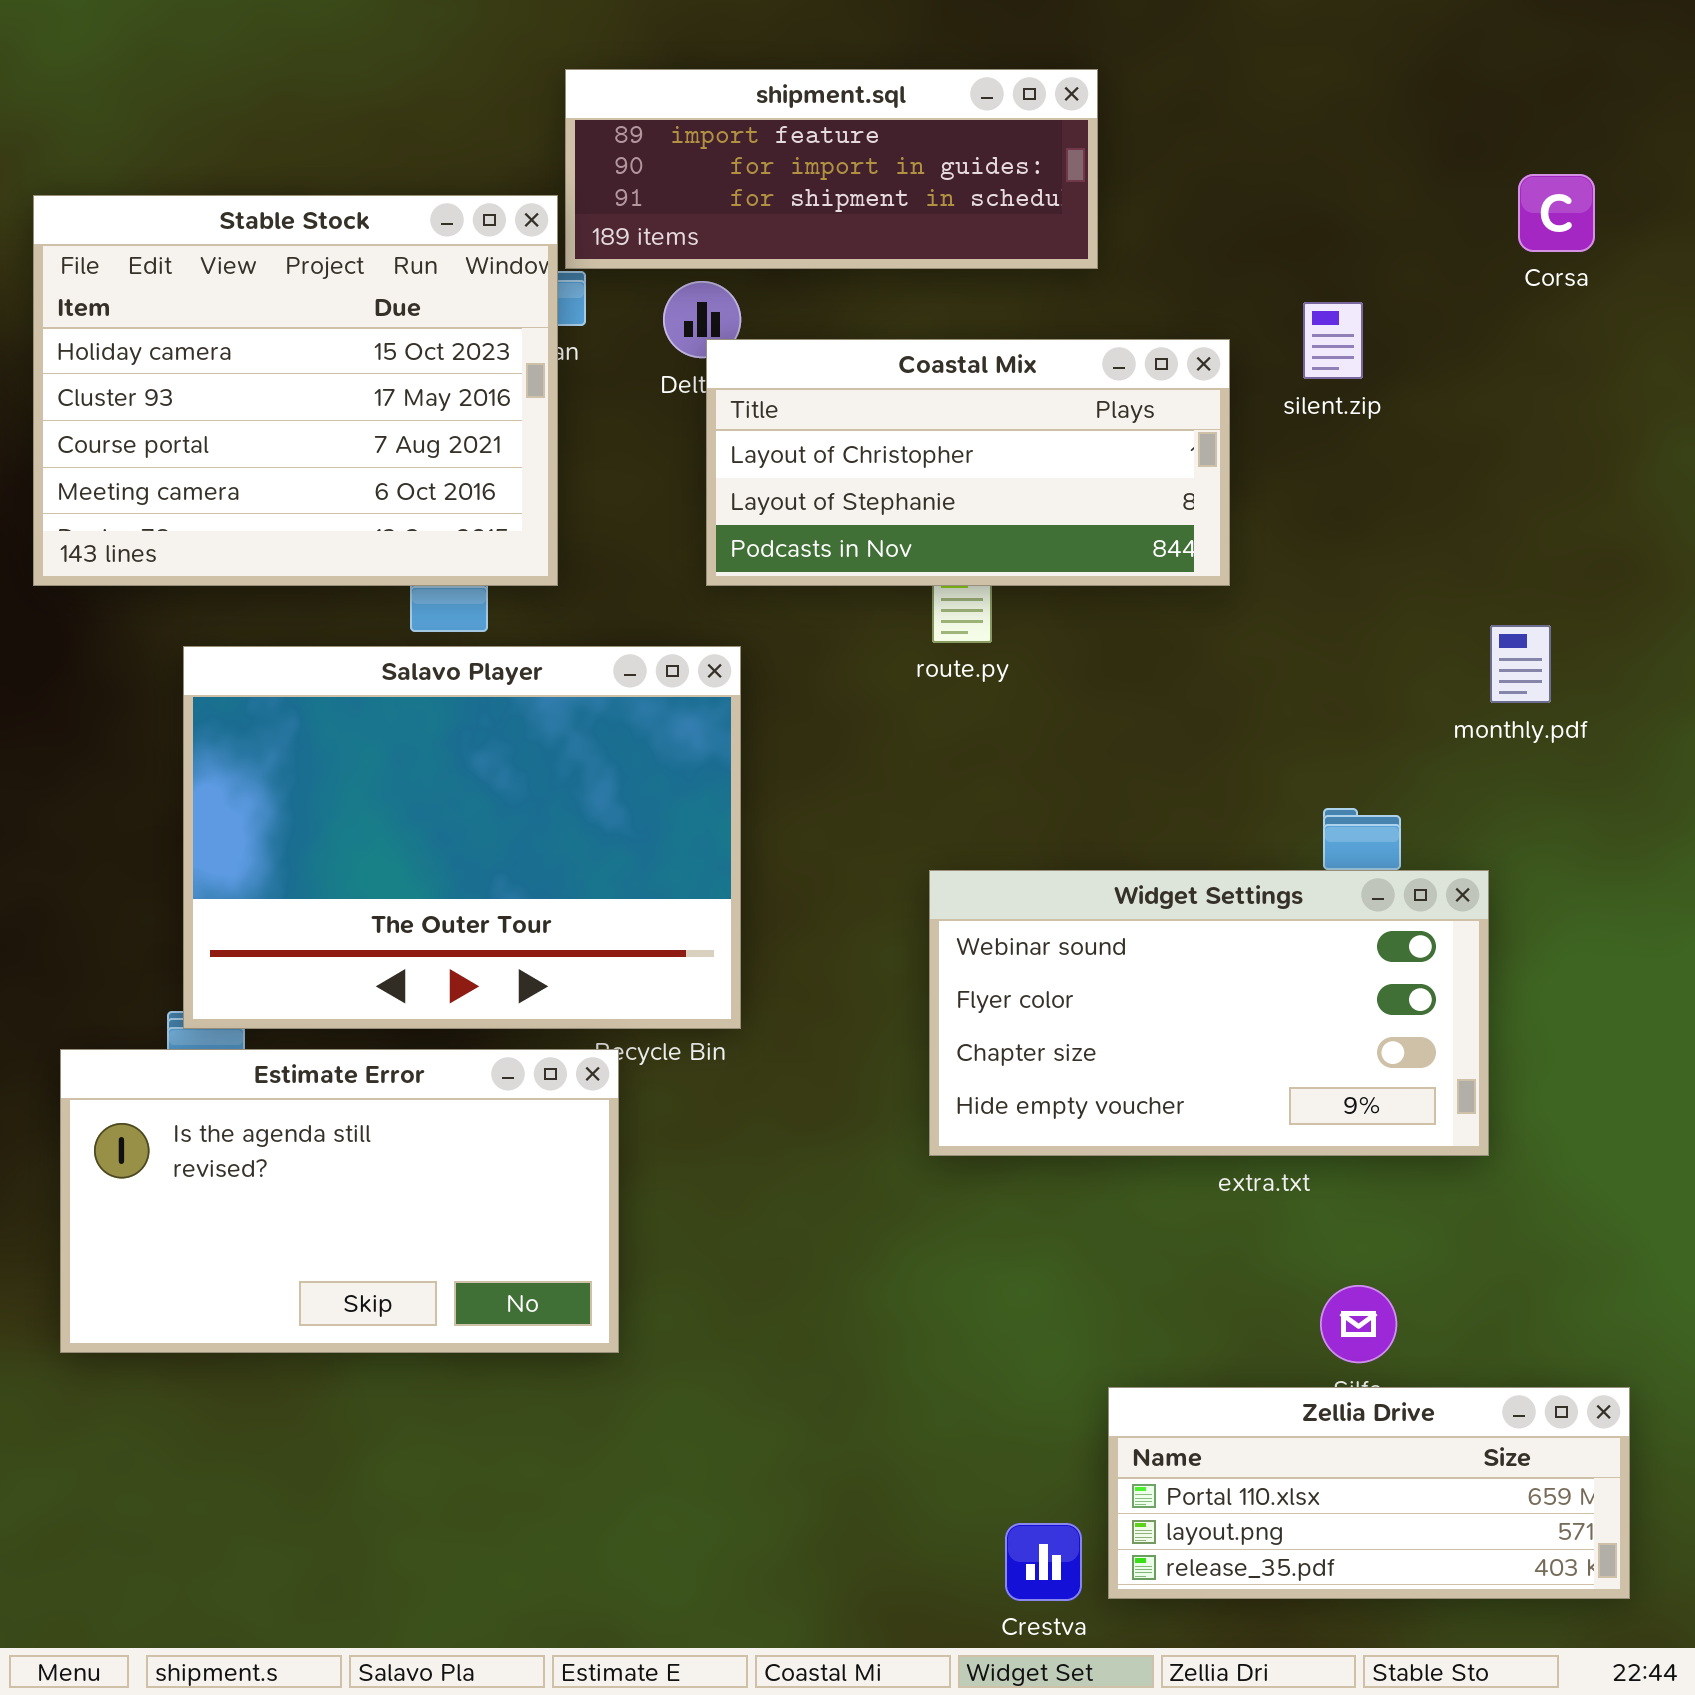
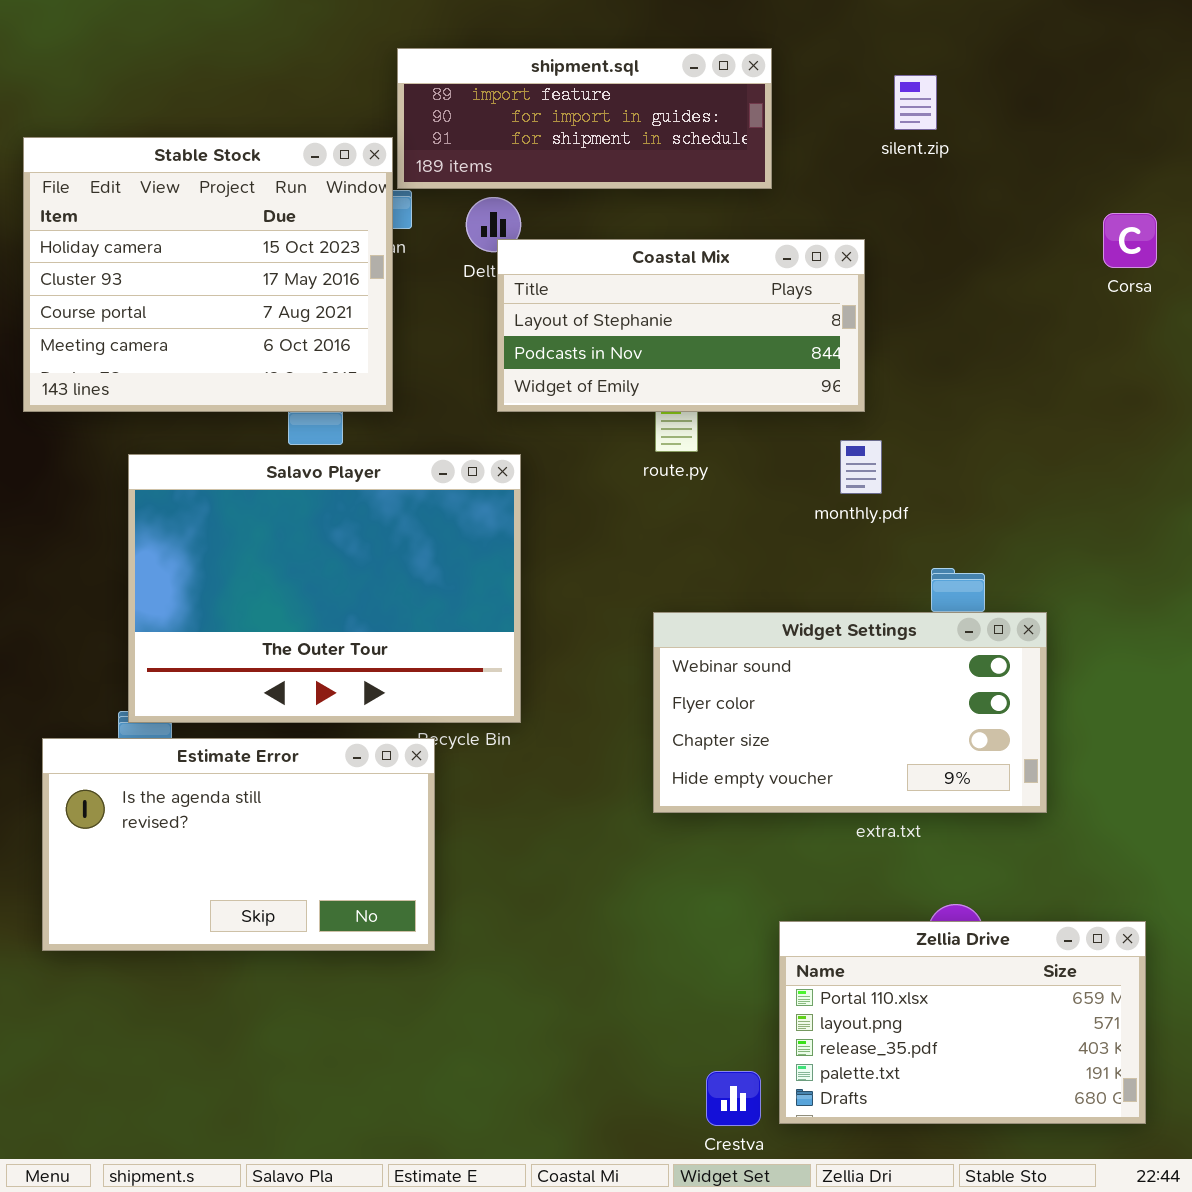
Corsa: [1518,174,1595,252] -> [1103,213,1157,268], moved
silent.zip: [1303,302,1363,379] -> [894,75,937,130], moved
Coastal Mix: [706,339,1230,586] -> [497,239,865,412], scrolled down 1 row
monthly.pdf: [1490,625,1551,703] -> [840,440,882,494], moved
Zellia Drive: [1108,1387,1630,1599] -> [779,921,1146,1124], resized

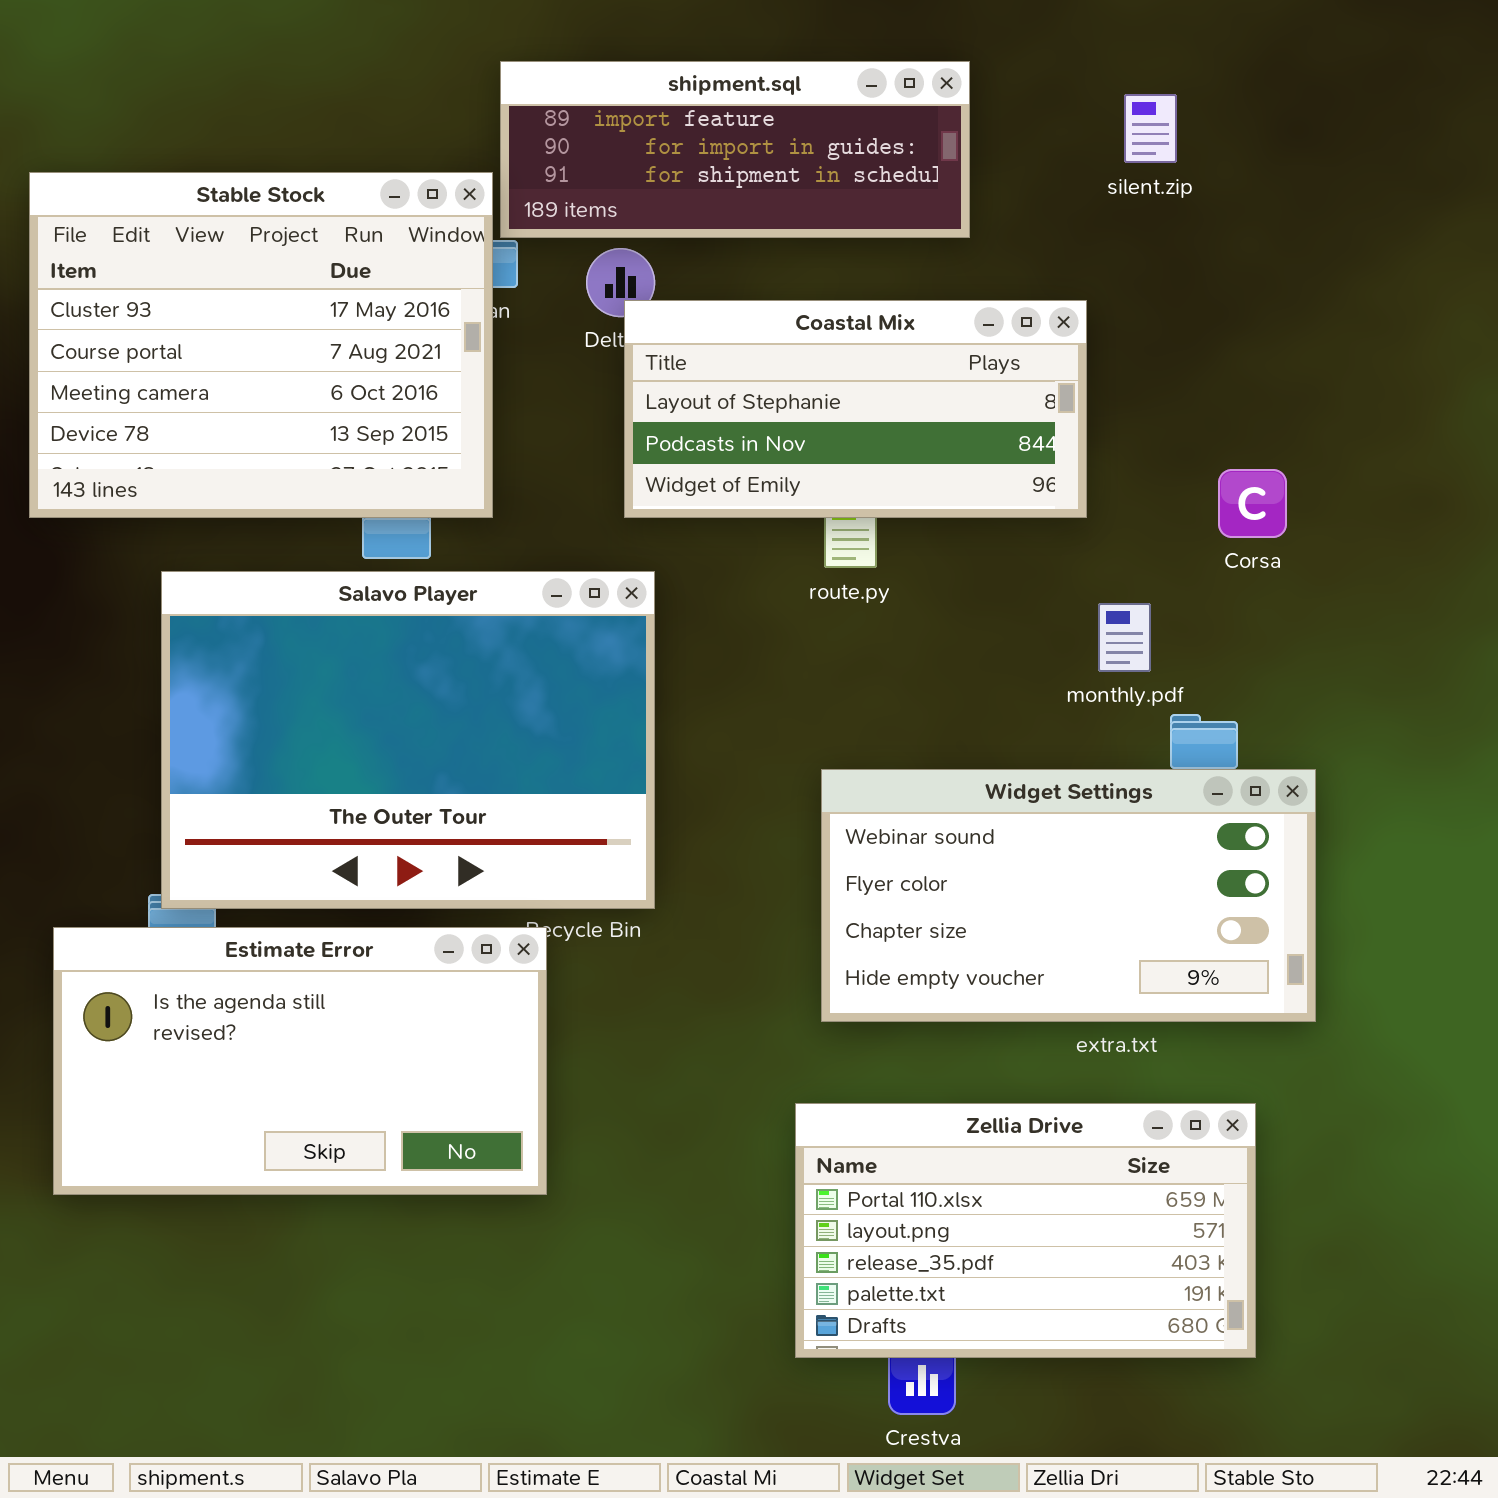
Stable Stock: [23,137,393,412] -> [29,172,493,518], scrolled down 1 row
Corsa: [1103,213,1157,268] -> [1218,469,1287,538], moved
monthly.pdf: [840,440,882,494] -> [1098,603,1151,672], moved
Zellia Drive: [779,921,1146,1124] -> [795,1103,1256,1358], moved

